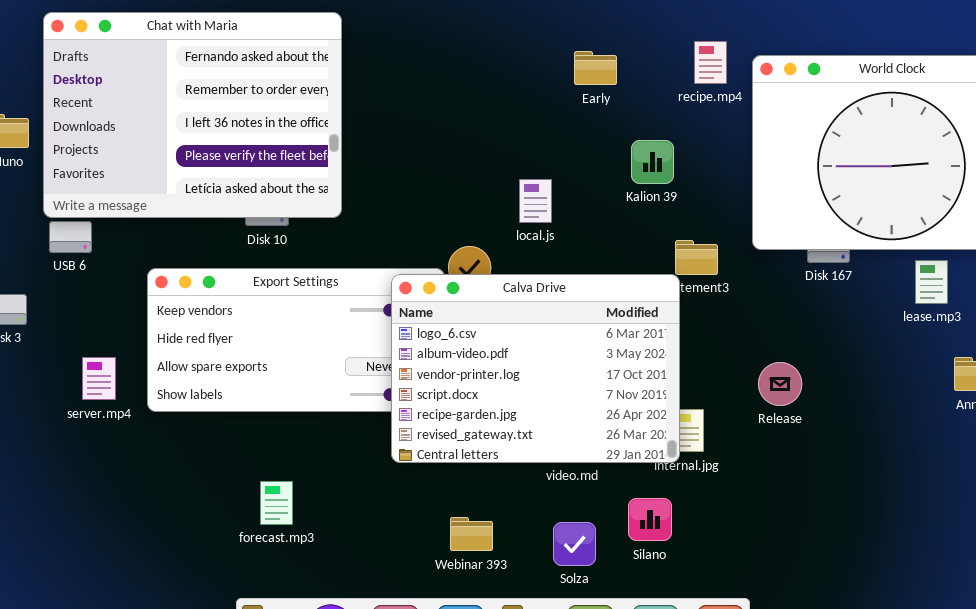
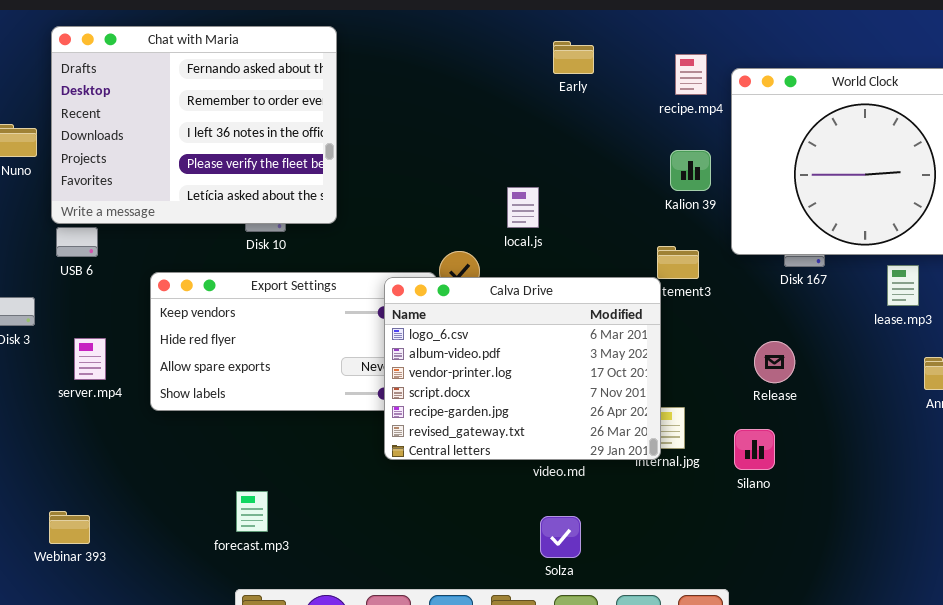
Early: [574,51,617,85] -> [553,41,594,74], moved
Kalion 39: [631,140,674,184] -> [670,150,711,191], moved
server.mp4: [82,357,116,400] -> [74,338,106,380], moved
Release: [758,362,802,406] -> [754,341,795,383], moved
forecast.mp3: [260,481,293,525] -> [236,491,268,532], moved
Silano: [628,498,672,541] -> [734,429,775,470], moved
Webinar 393: [450,517,493,551] -> [49,511,90,544], moved

